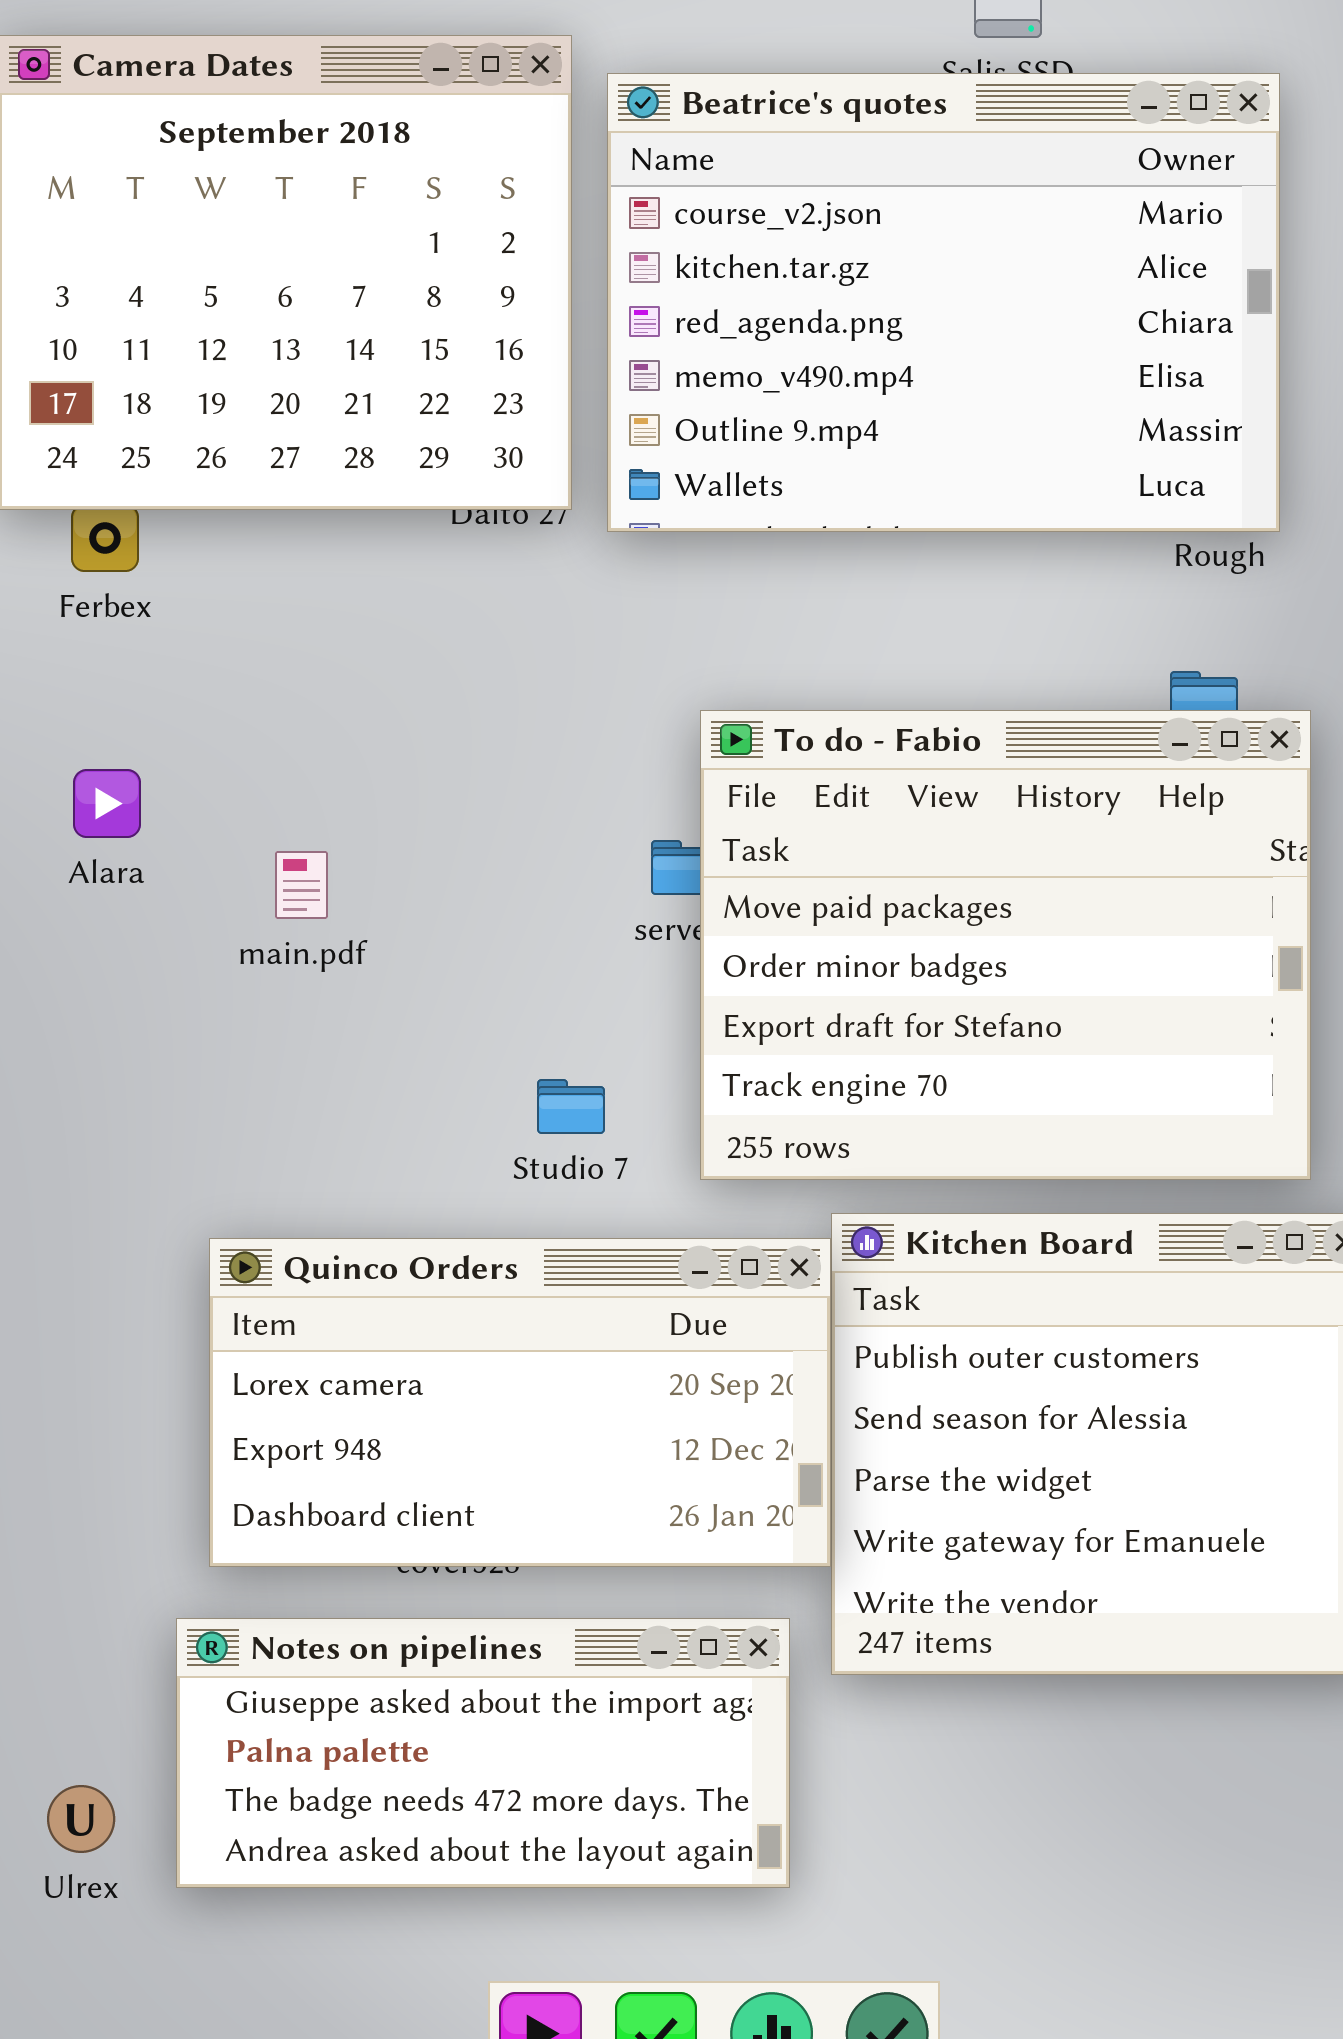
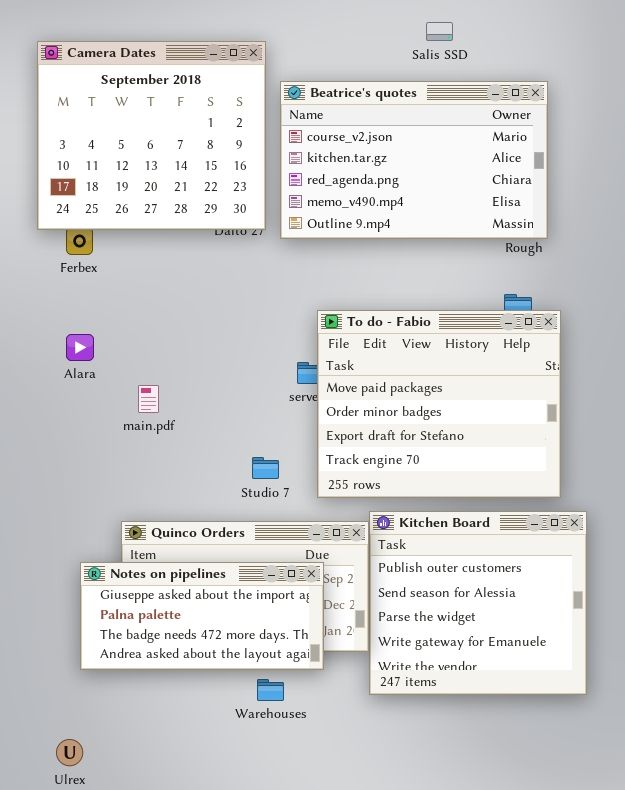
Beatrice's quotes: [607,73,1280,532] -> [280,81,548,239], resized
main.pdf: [275,851,328,919] -> [138,385,159,413], moved
Notes on pipelines: [176,1618,790,1888] -> [80,562,324,670], moved

